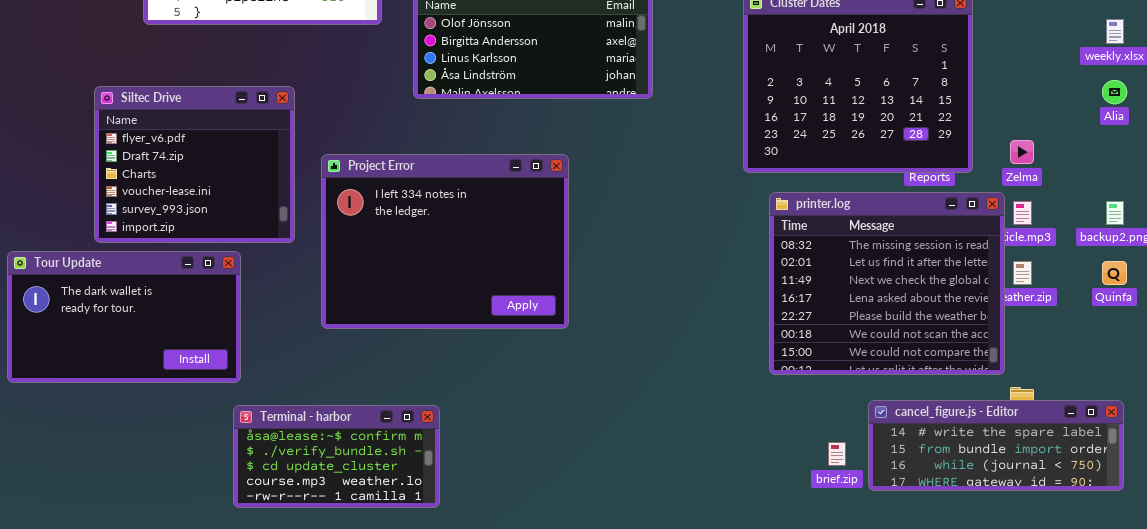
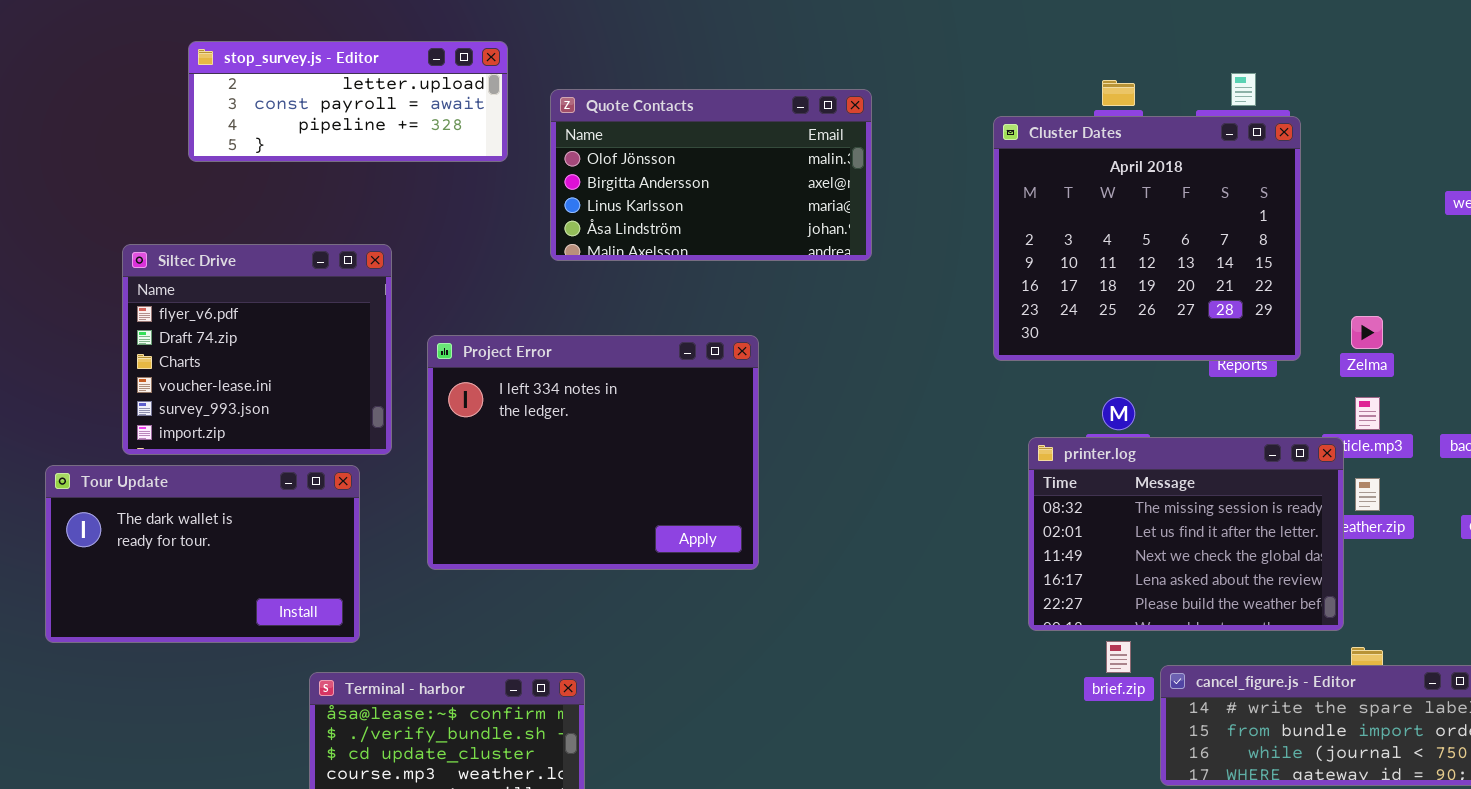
printer.log: [769,192,1005,375] -> [1028,437,1344,631], resized
Tour Update: [7,251,241,383] -> [45,465,360,643], moved
brief.zip: [828,442,846,466] -> [1106,641,1131,673], moved

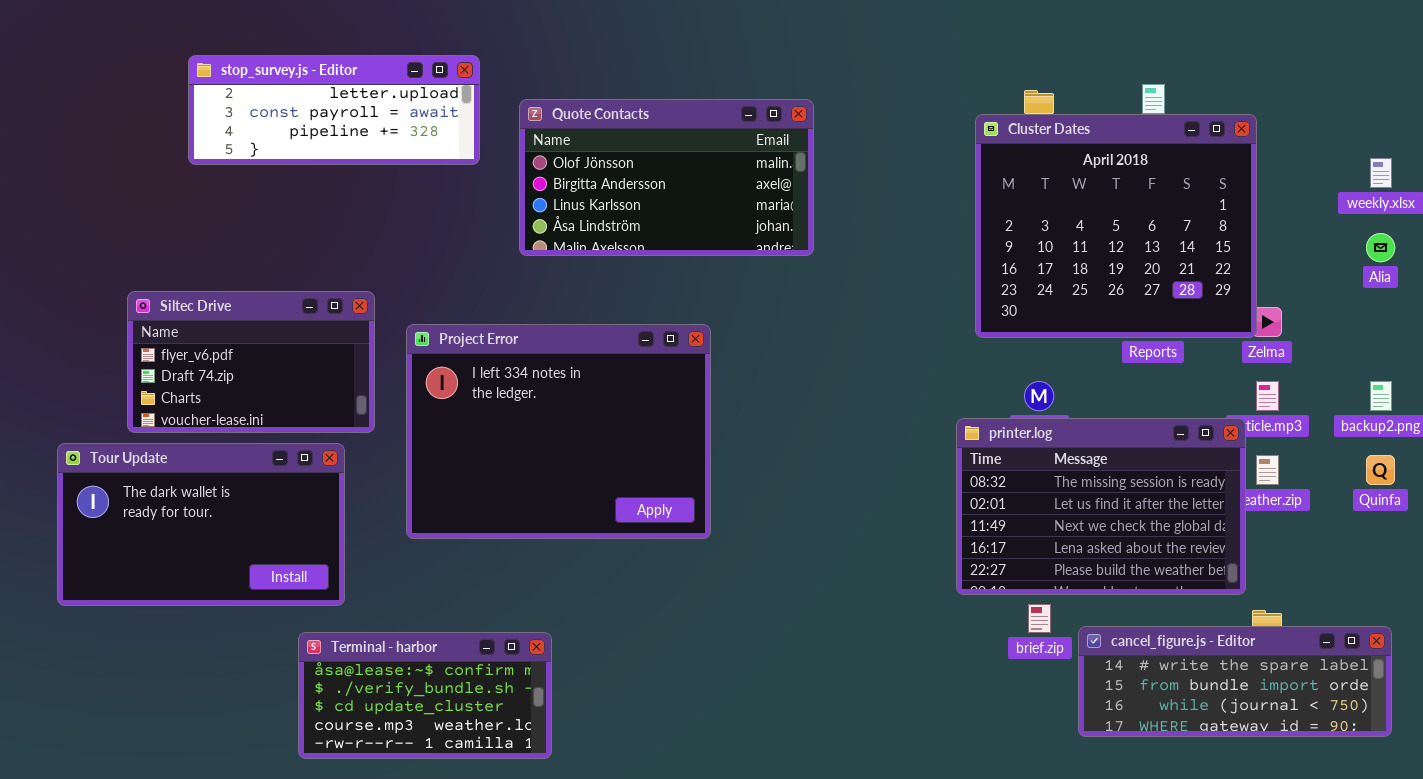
Cluster Dates: [993,116,1301,361] -> [975,114,1257,338], moved
Siltec Drive: [122,244,392,455] -> [127,291,375,433], resized

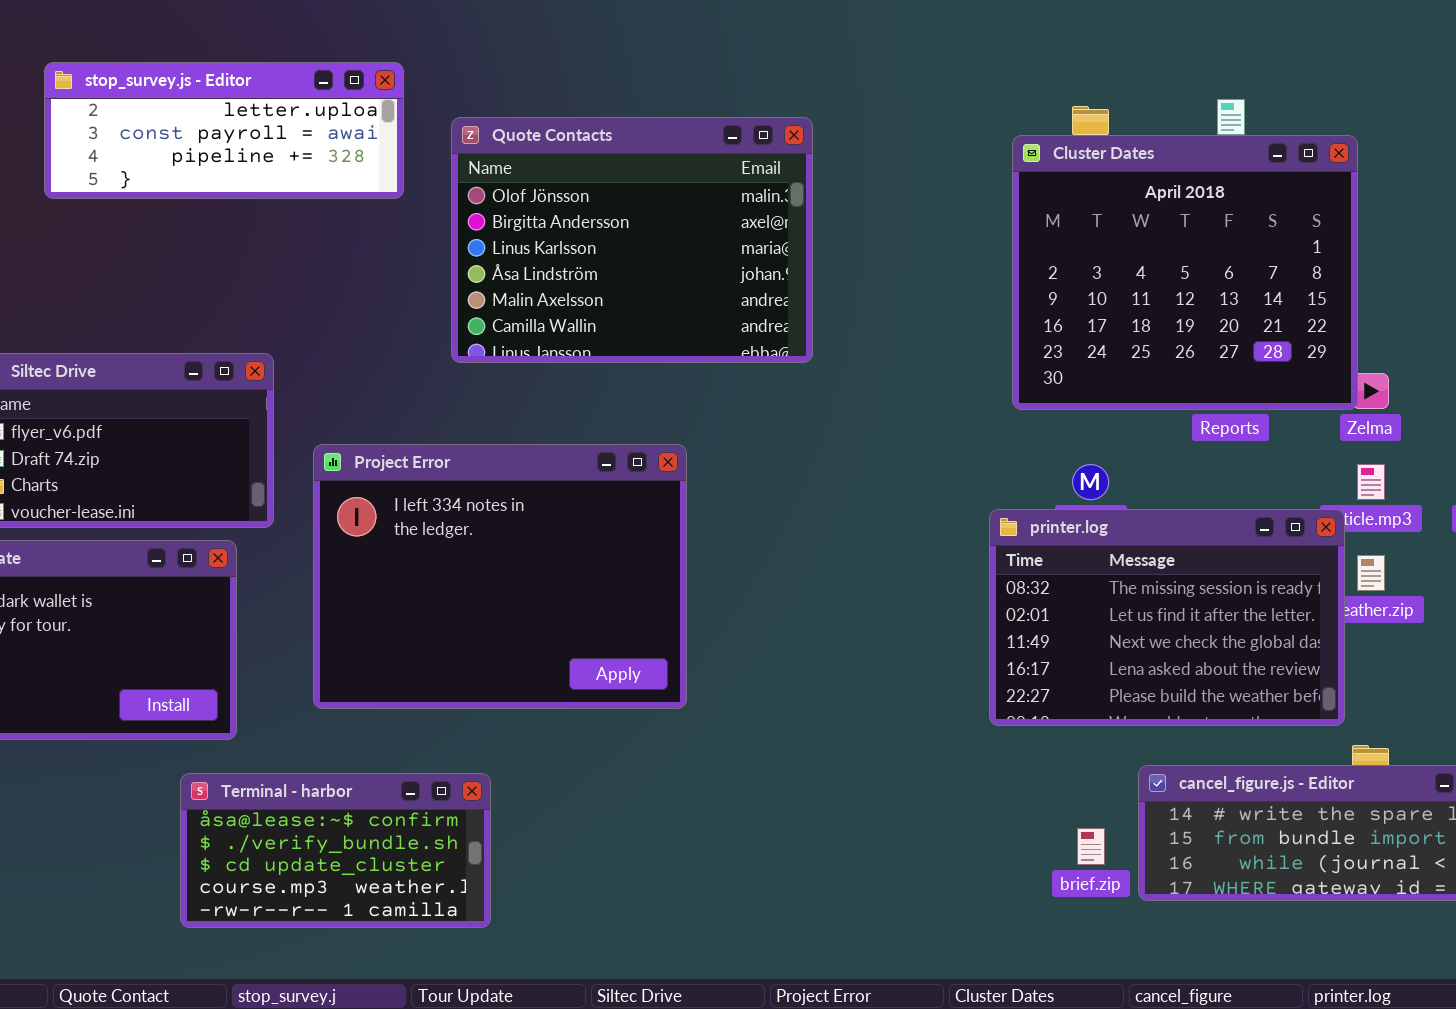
Quote Contacts: [519,99,814,256] -> [451,117,813,363], resized
Project Error: [406,324,711,539] -> [313,444,687,709], moved
brief.zip: [1028,604,1051,633] -> [1077,828,1105,865], moved

